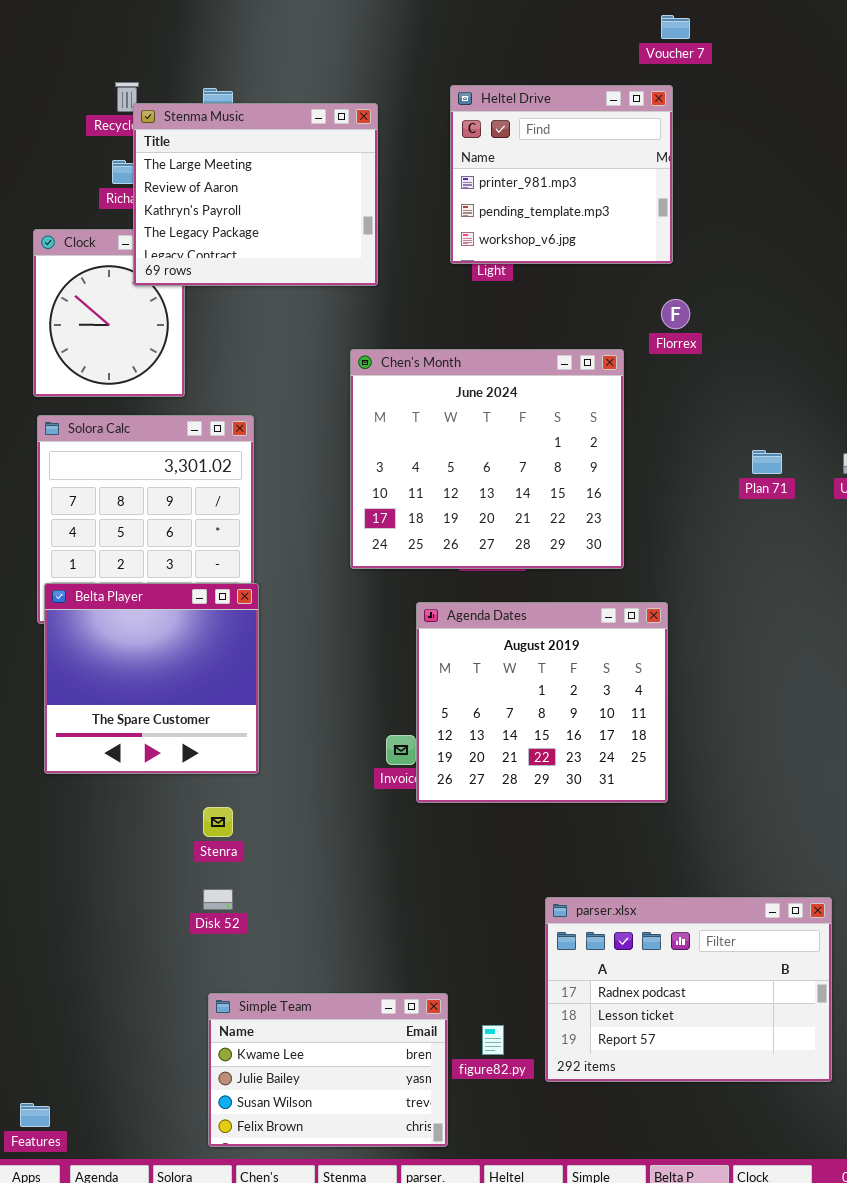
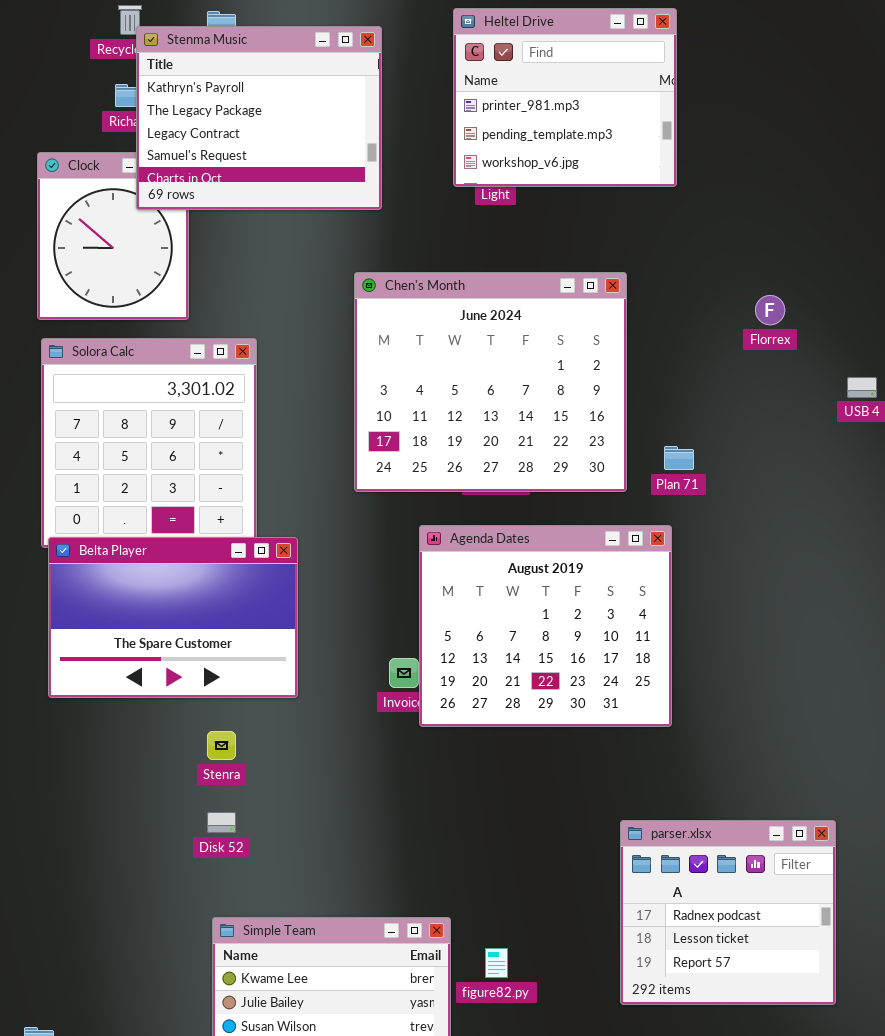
Stenma Music: [133,103,378,286] -> [136,26,382,210], scrolled down 2 rows
Florrex: [661,299,690,329] -> [755,295,785,325], moved
Plan 71: [752,450,782,474] -> [664,446,694,470], moved
Belta Player: [44,583,259,774] -> [48,537,298,698], resized
parser.xlsx: [545,897,832,1082] -> [620,820,836,1005], resized

